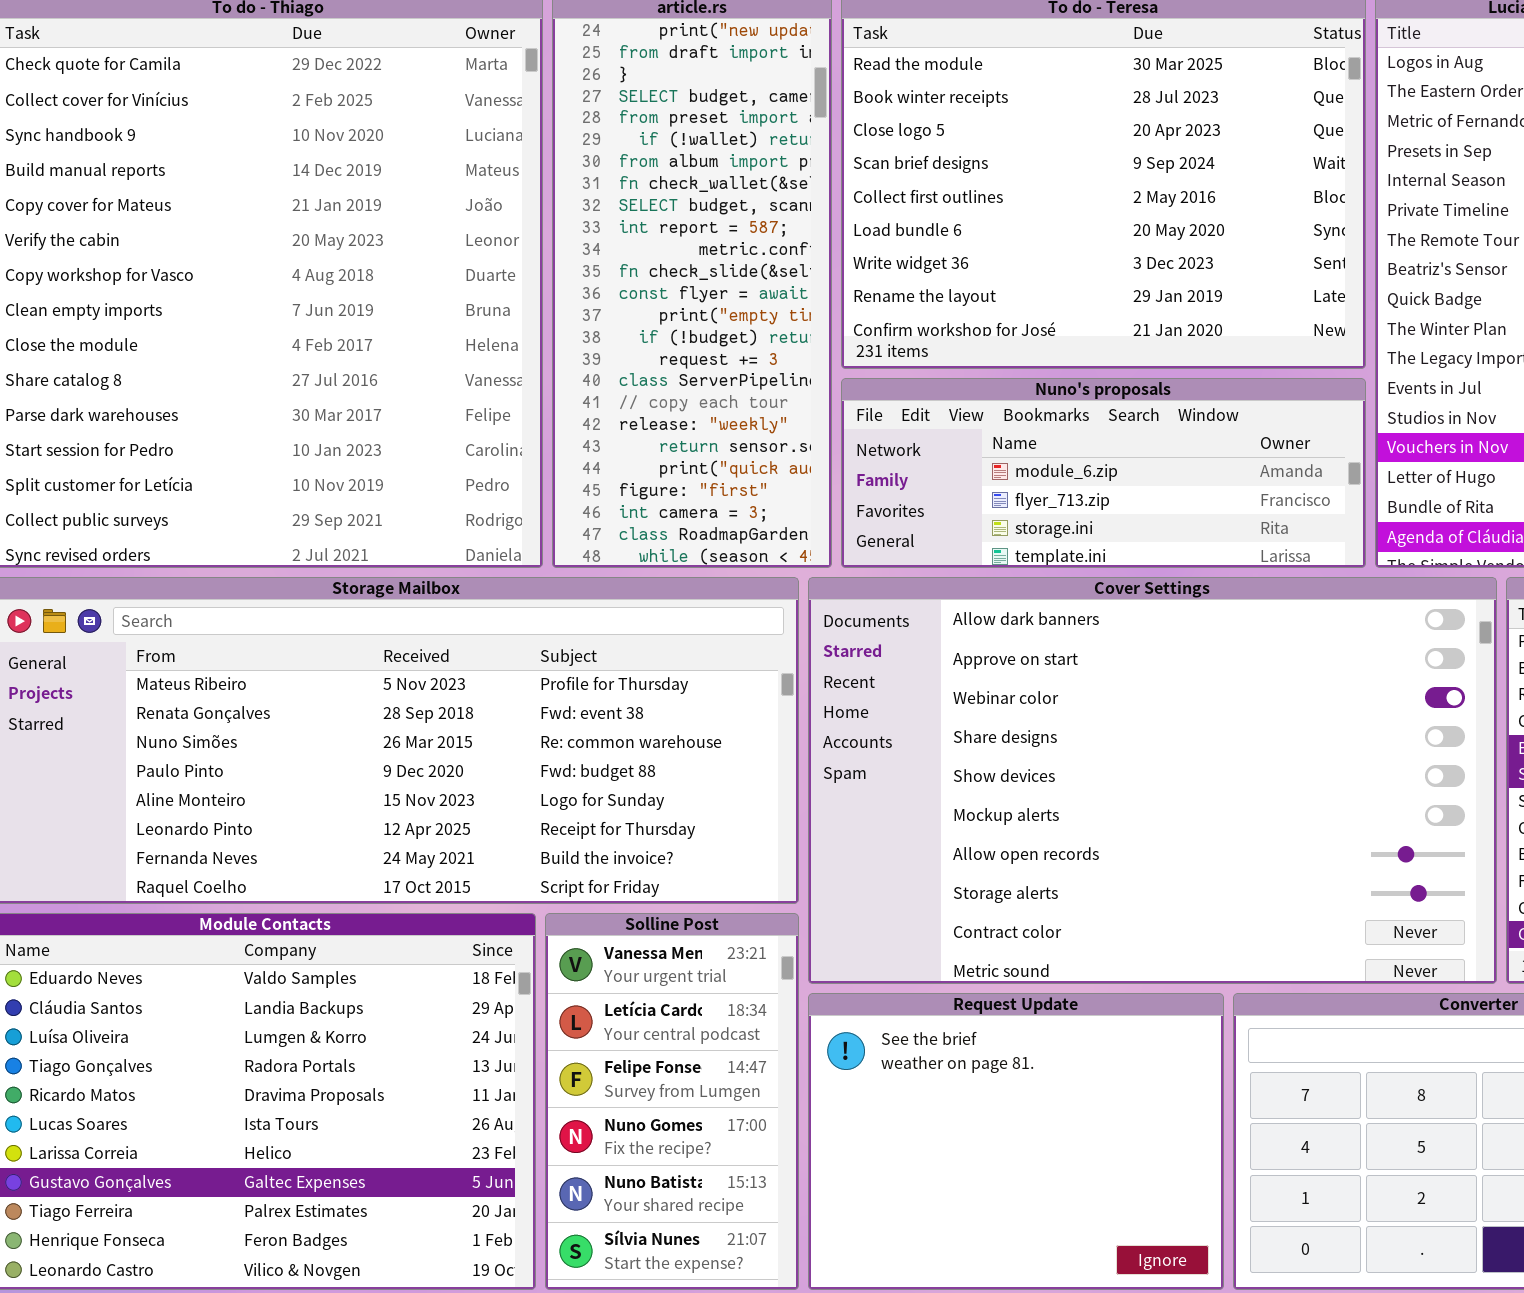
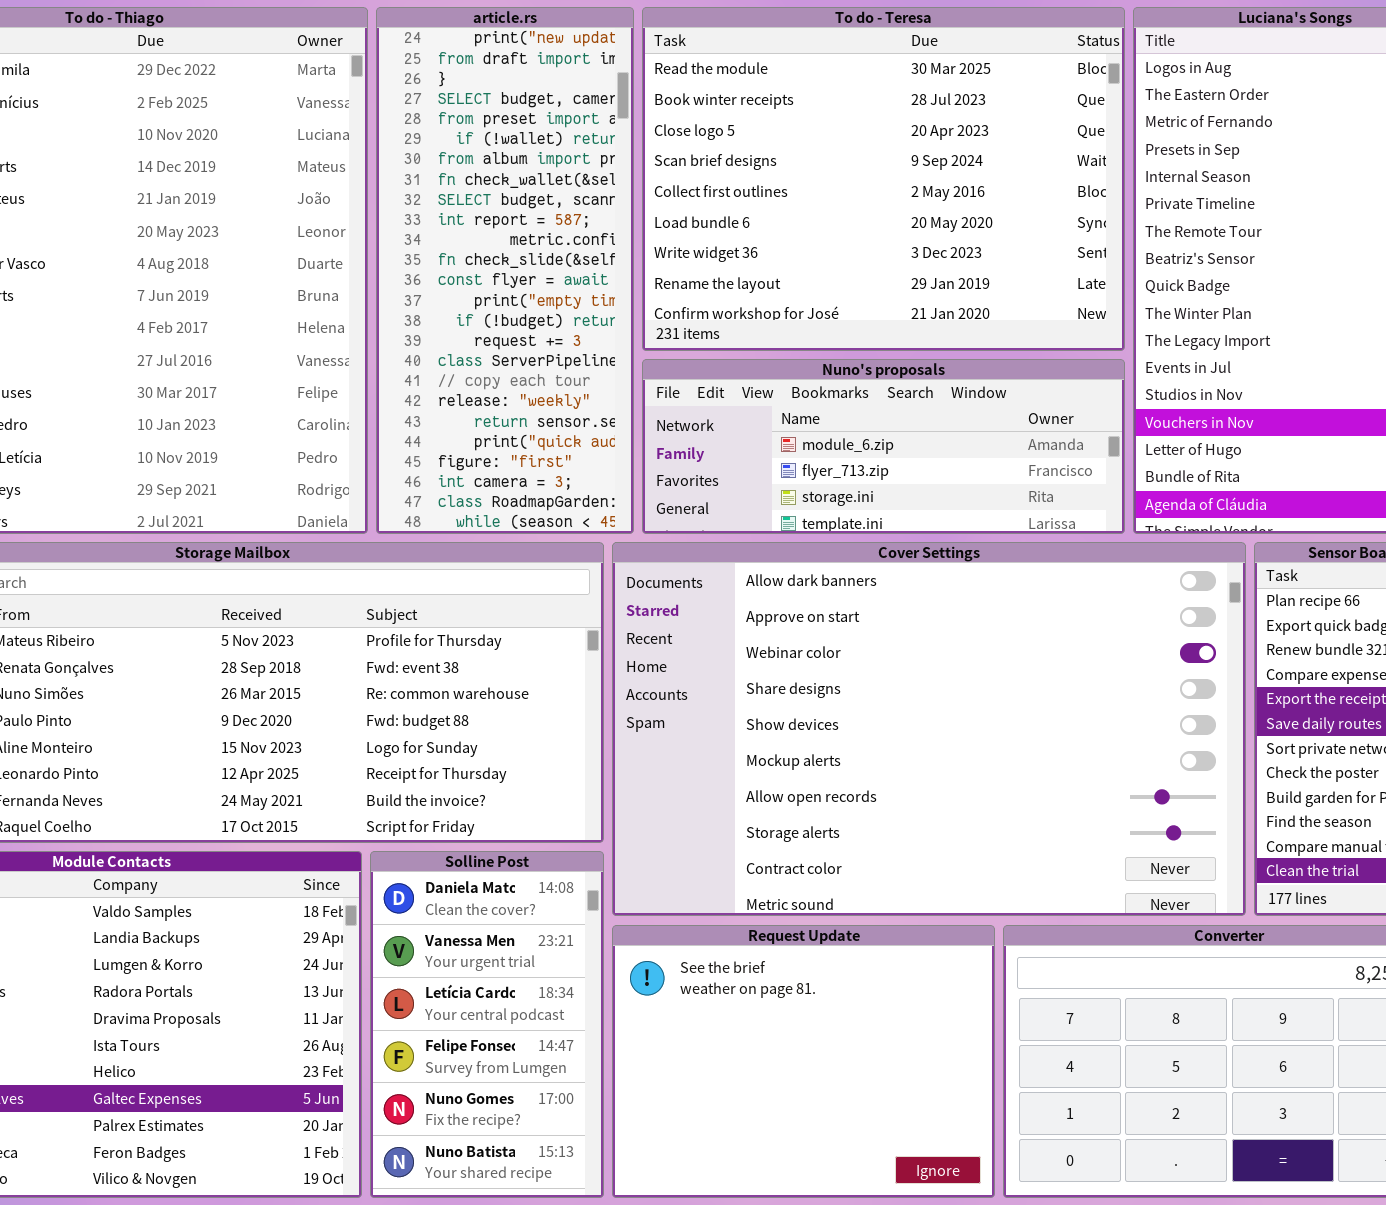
Solline Post: [545,913,799,1290] -> [370,851,604,1198], scrolled up 1 row

